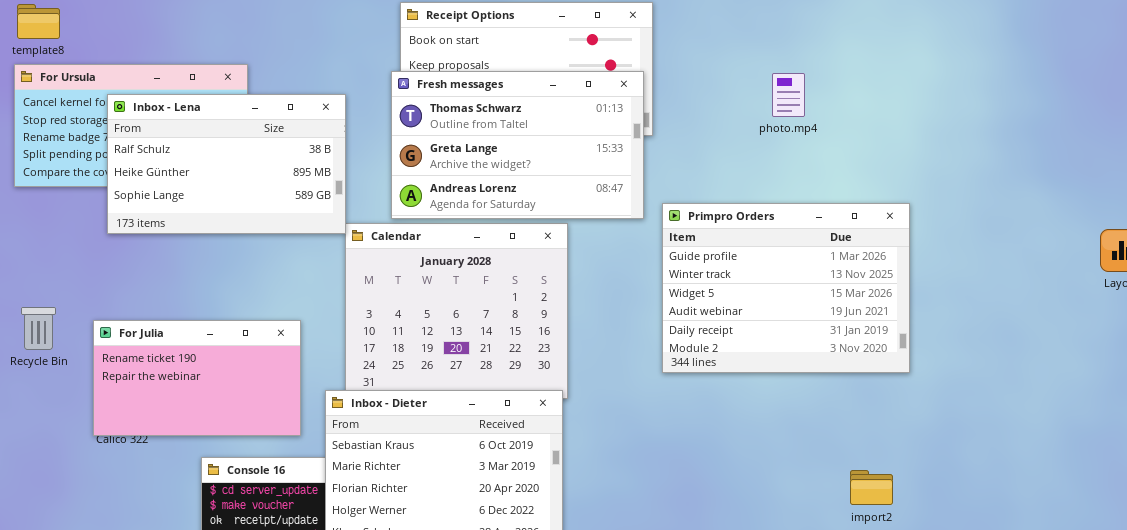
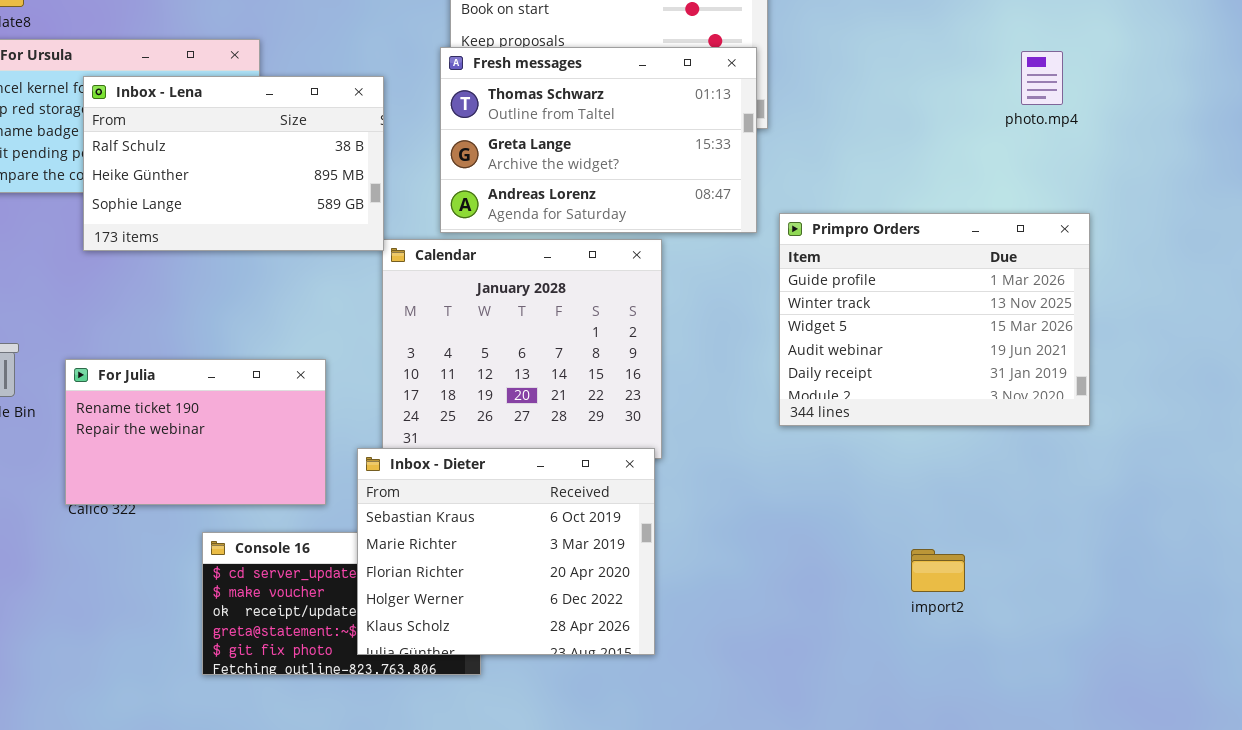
photo.mp4: [772,73,805,117] -> [1021,51,1063,105], moved
import2: [850,470,893,505] -> [911,549,965,592], moved

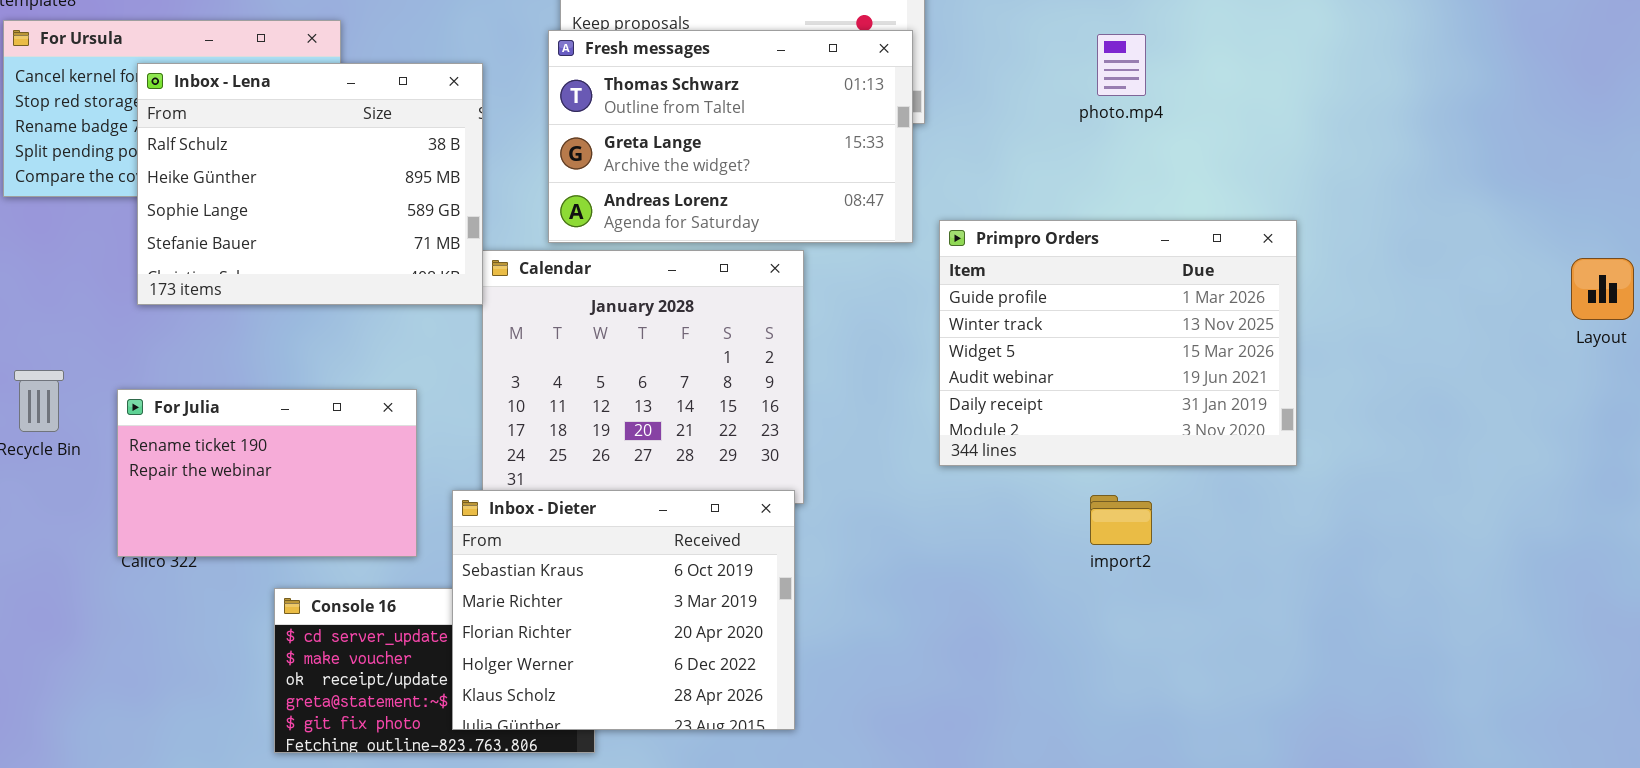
photo.mp4: [1021,51,1063,105] -> [1097,34,1146,96], moved
Inbox - Lena: [83,76,384,251] -> [137,63,483,305], resized
import2: [911,549,965,592] -> [1090,495,1152,545], moved

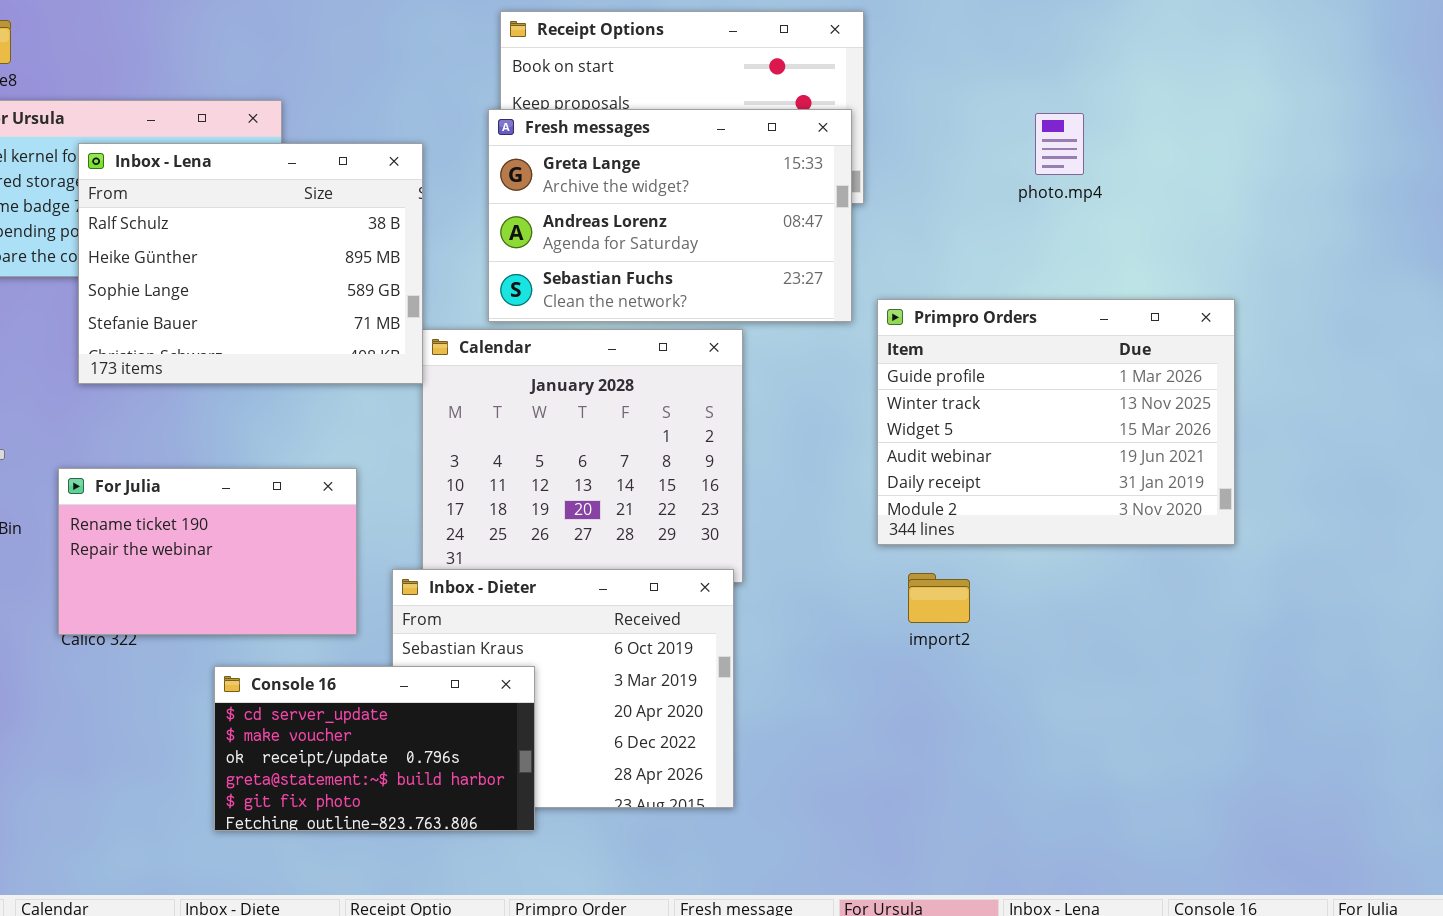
Fresh messages: [548,30,913,243] -> [488,109,852,322], scrolled down 1 row
import2: [1090,495,1152,545] -> [908,573,970,623], moved
Console 16: [274,588,595,753] -> [214,666,535,831], raised

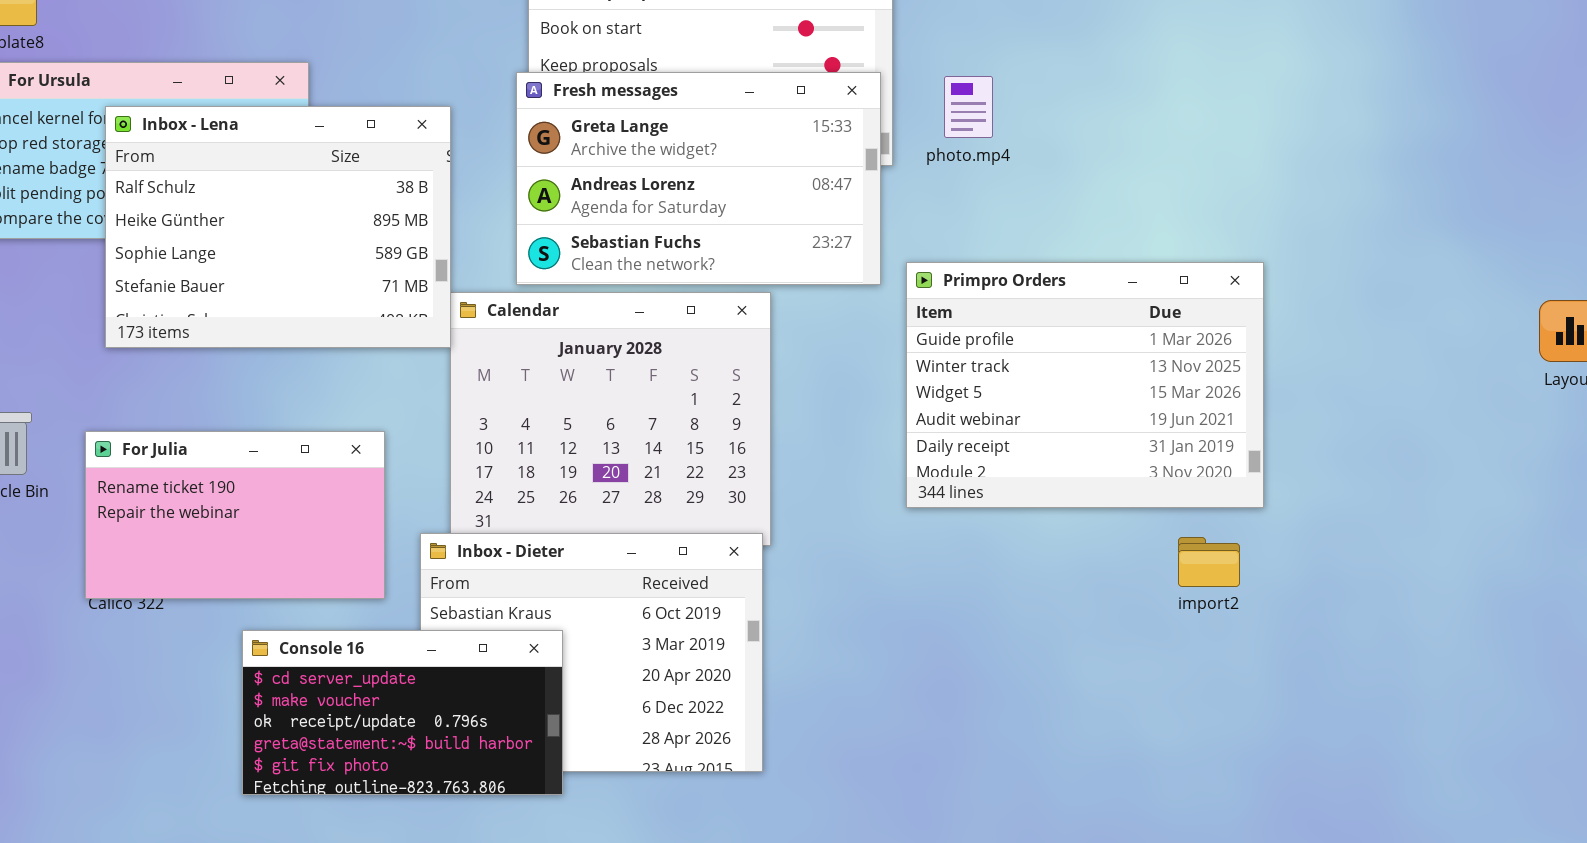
photo.mp4: [1035,113,1084,175] -> [944,76,993,138], moved
import2: [908,573,970,623] -> [1178,537,1240,587], moved

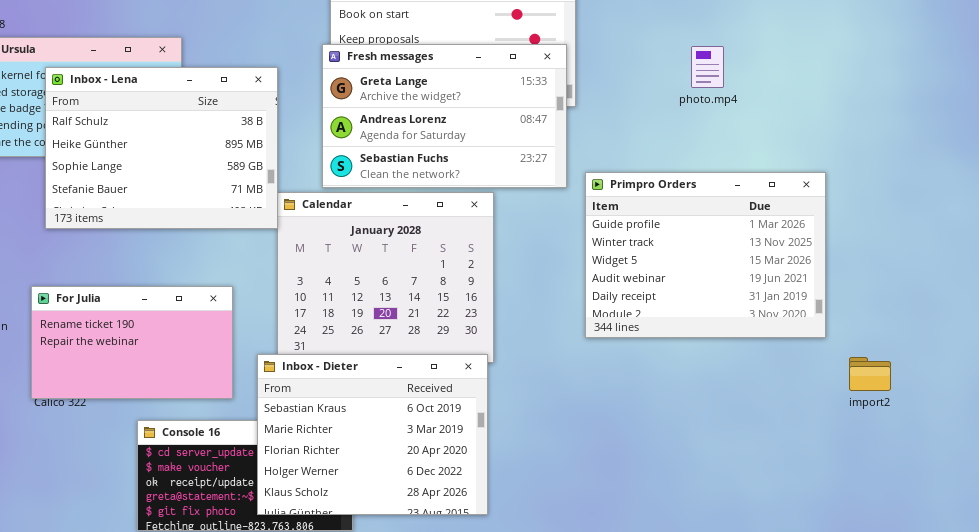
photo.mp4: [944,76,993,138] -> [691,46,724,88], moved
Inbox - Dieter: [420,533,763,772] -> [257,354,488,515], raised
import2: [1178,537,1240,587] -> [849,357,891,391], moved

